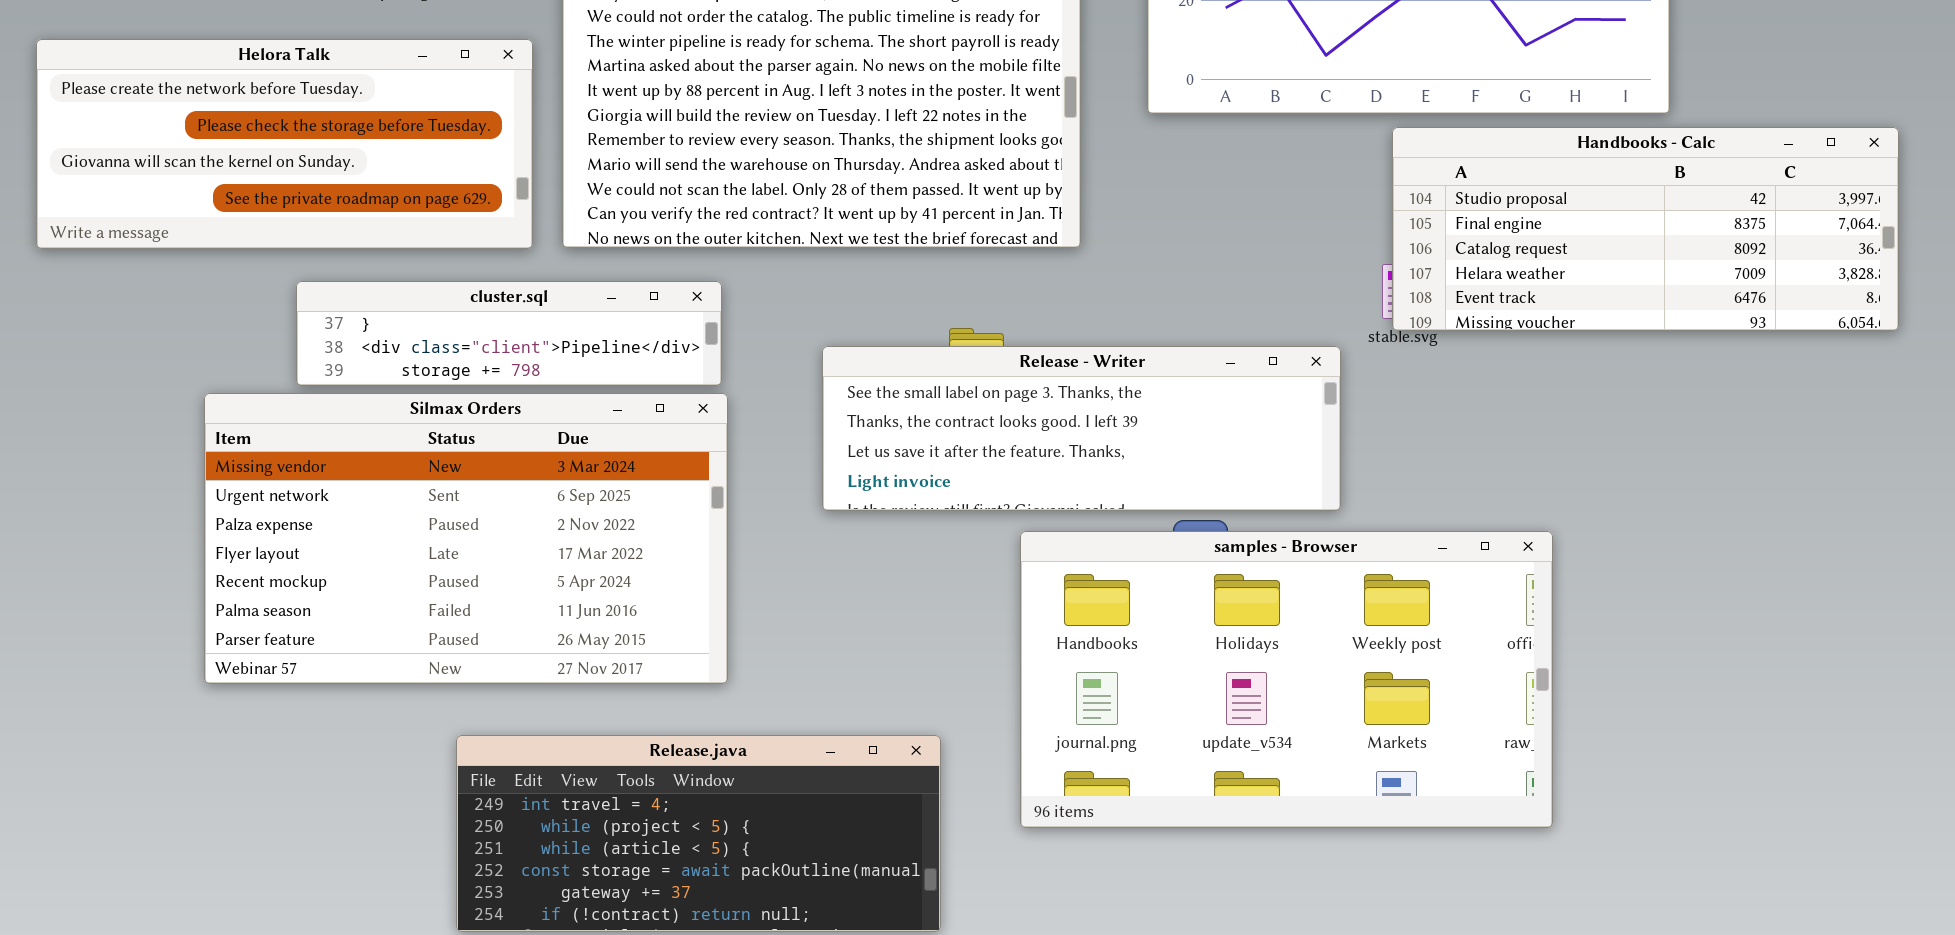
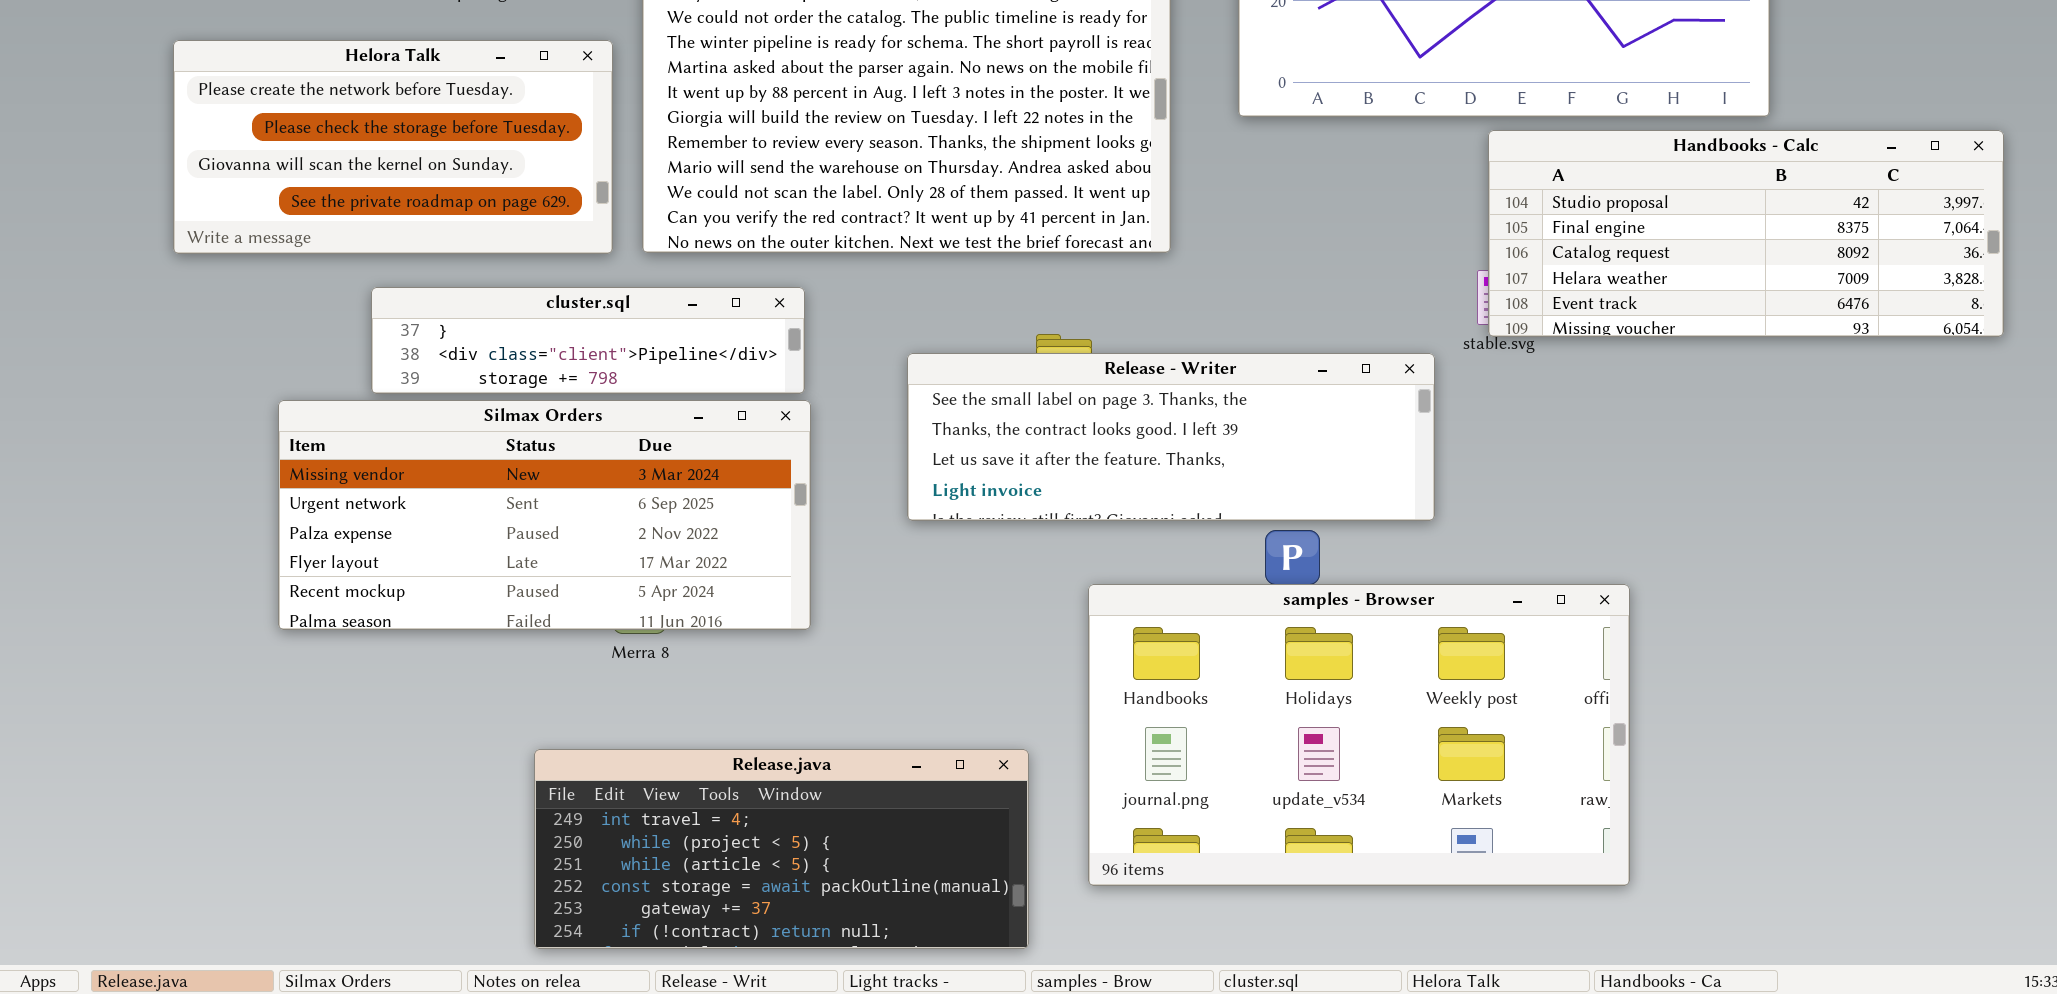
Helora Talk: [36,39,533,249] -> [173,40,613,254], resized
Silmax Orders: [204,393,728,684] -> [278,400,811,630], resized
samples - Browser: [1020,531,1553,828] -> [1088,584,1630,886], moved

